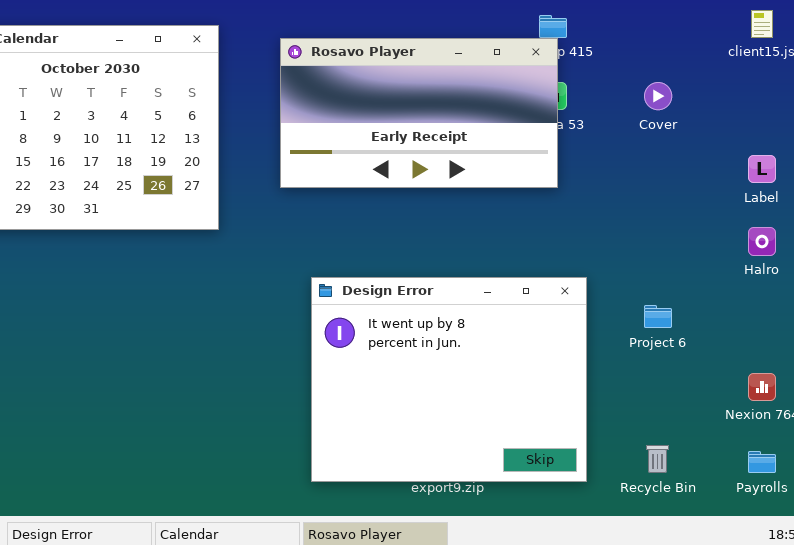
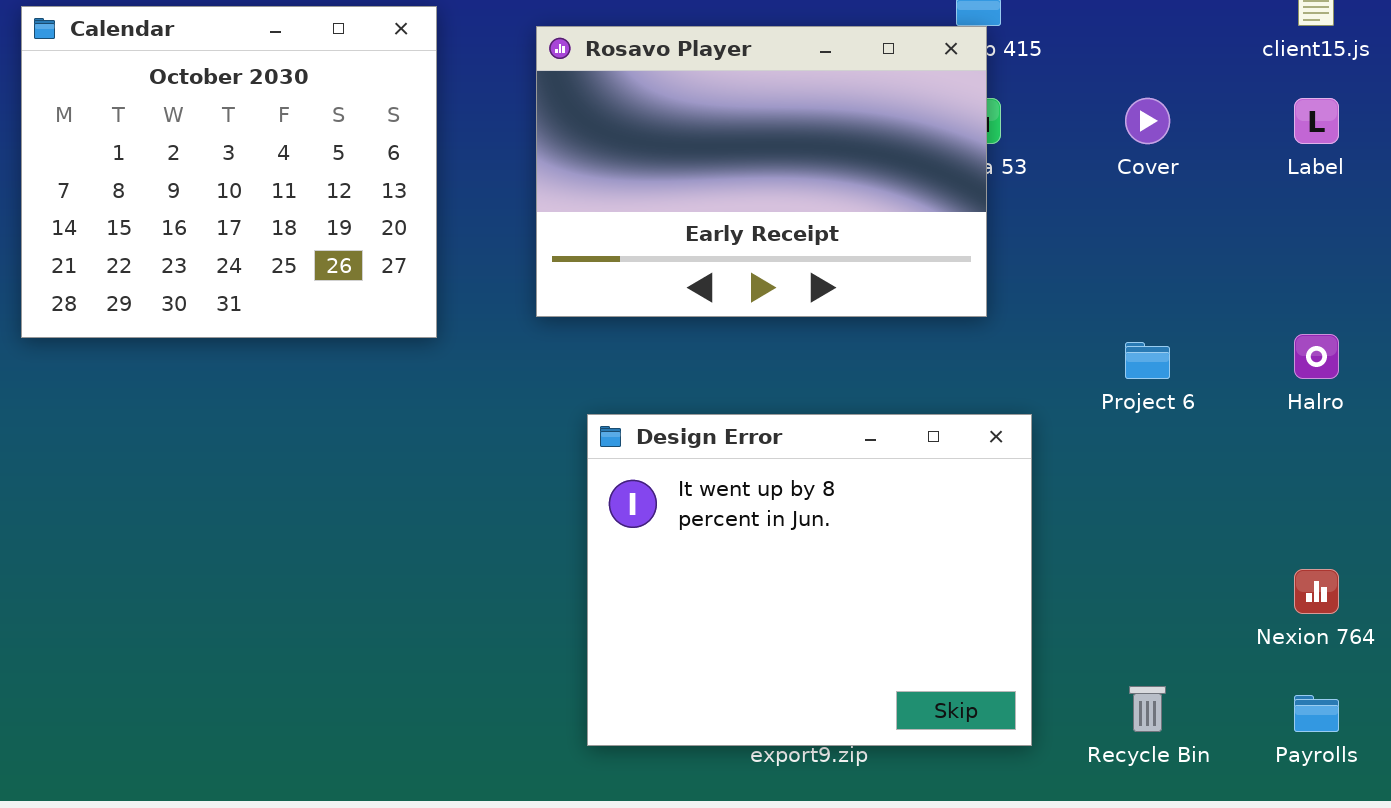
Rosavo Player: [280,38,558,188] -> [536,26,987,317], resized
Label: [748,155,776,183] -> [1294,98,1339,144], moved
Project 6: [644,305,672,328] -> [1125,342,1170,379], moved

